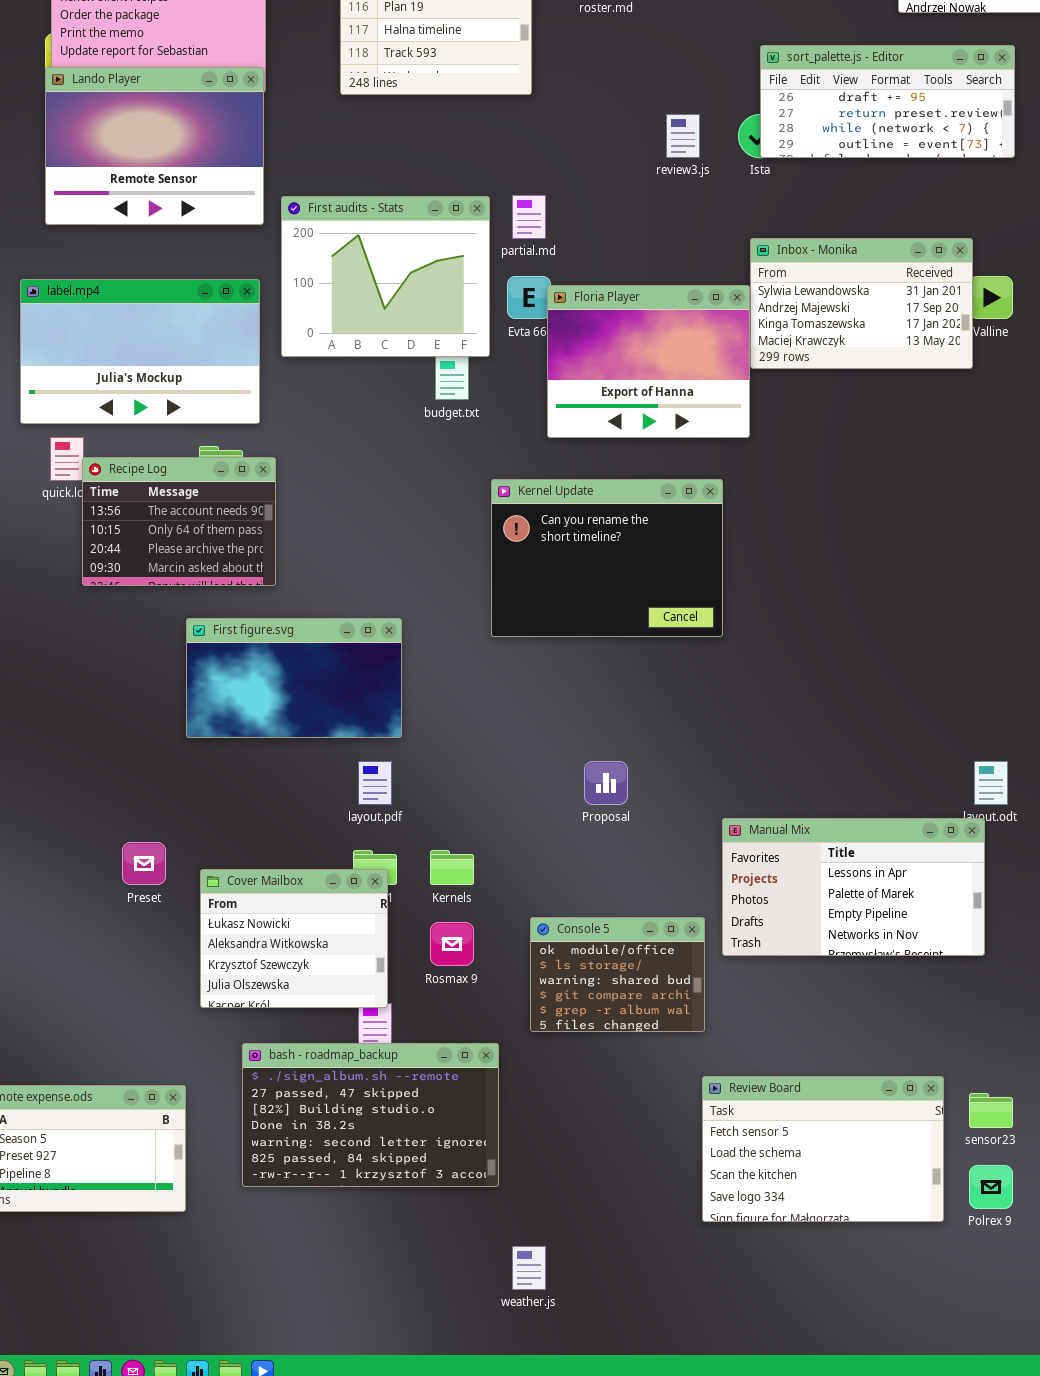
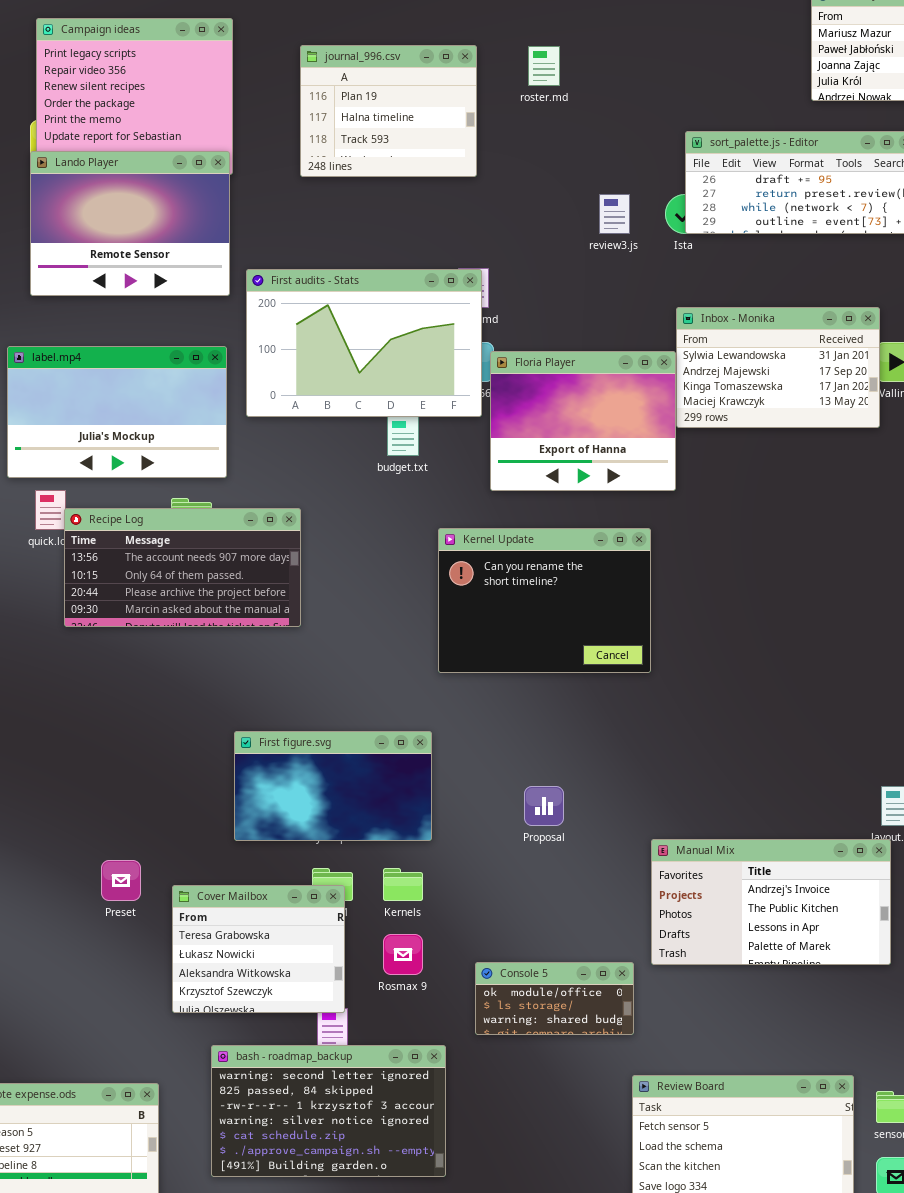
First audits - Stats: [281,196,490,357] -> [246,269,482,417], resized
Recipe Log: [82,457,276,586] -> [64,508,301,627], resized
First figure.svg: [186,618,402,738] -> [234,731,432,841], moved
Manual Mix: [722,818,985,956] -> [651,839,891,965], scrolled up 2 rows
Cover Mailbox: [200,869,388,1008] -> [172,885,345,1013], scrolled up 1 row
Console 5: [530,917,705,1032] -> [475,962,634,1035], resized
bash - roadmap_backup: [242,1043,499,1187] -> [211,1045,446,1177], scrolled down 4 rows

